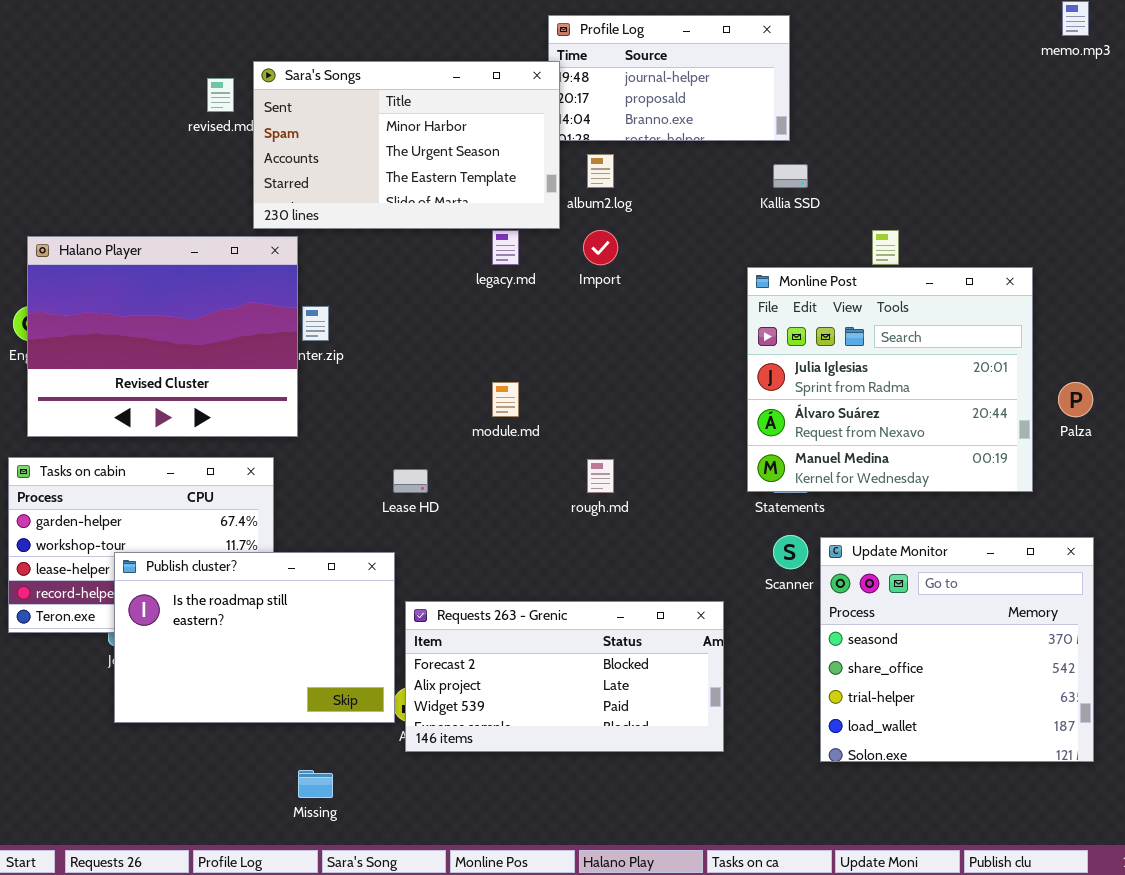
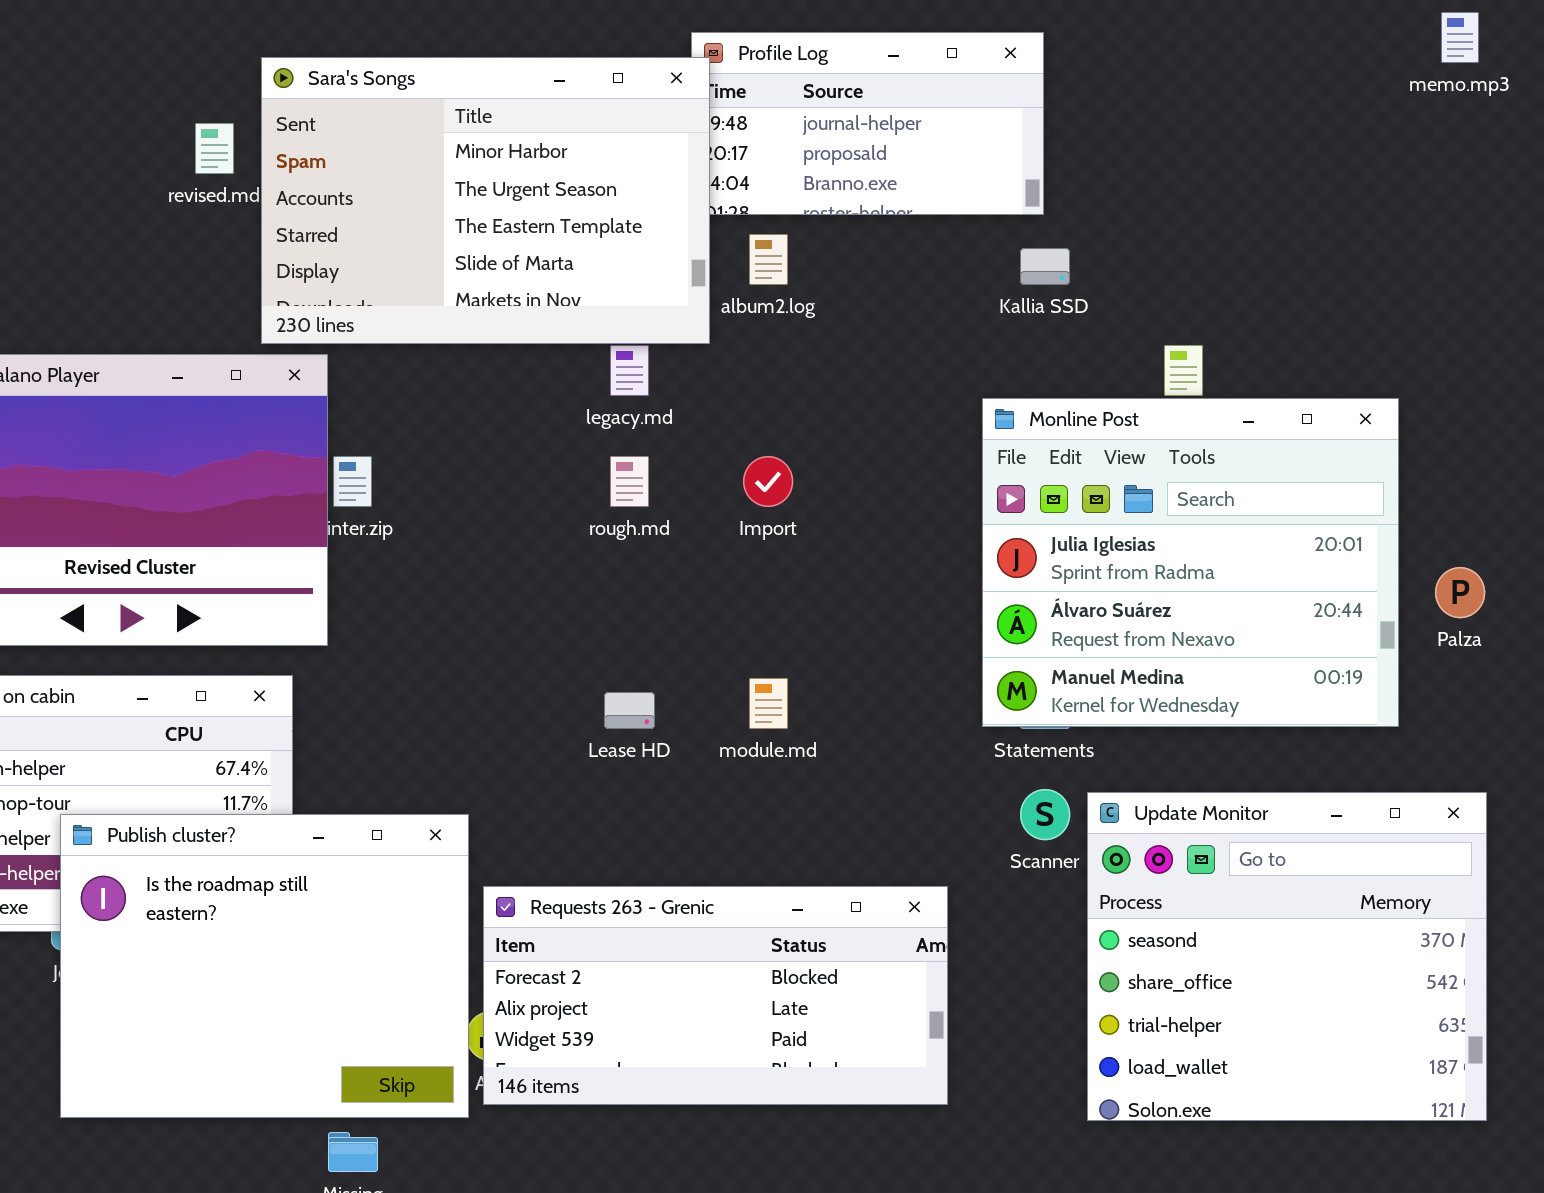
Sara's Songs: [253,61,560,229] -> [261,57,710,344], resized
Import: [583,230,618,265] -> [743,456,793,507], moved
module.md: [492,382,519,417] -> [749,678,788,729], moved
rough.md: [587,459,614,493] -> [610,456,649,507], moved
Lease HD: [393,469,428,493] -> [604,692,655,729], moved
Publish cluster?: [114,552,395,723] -> [60,814,469,1118], resized

